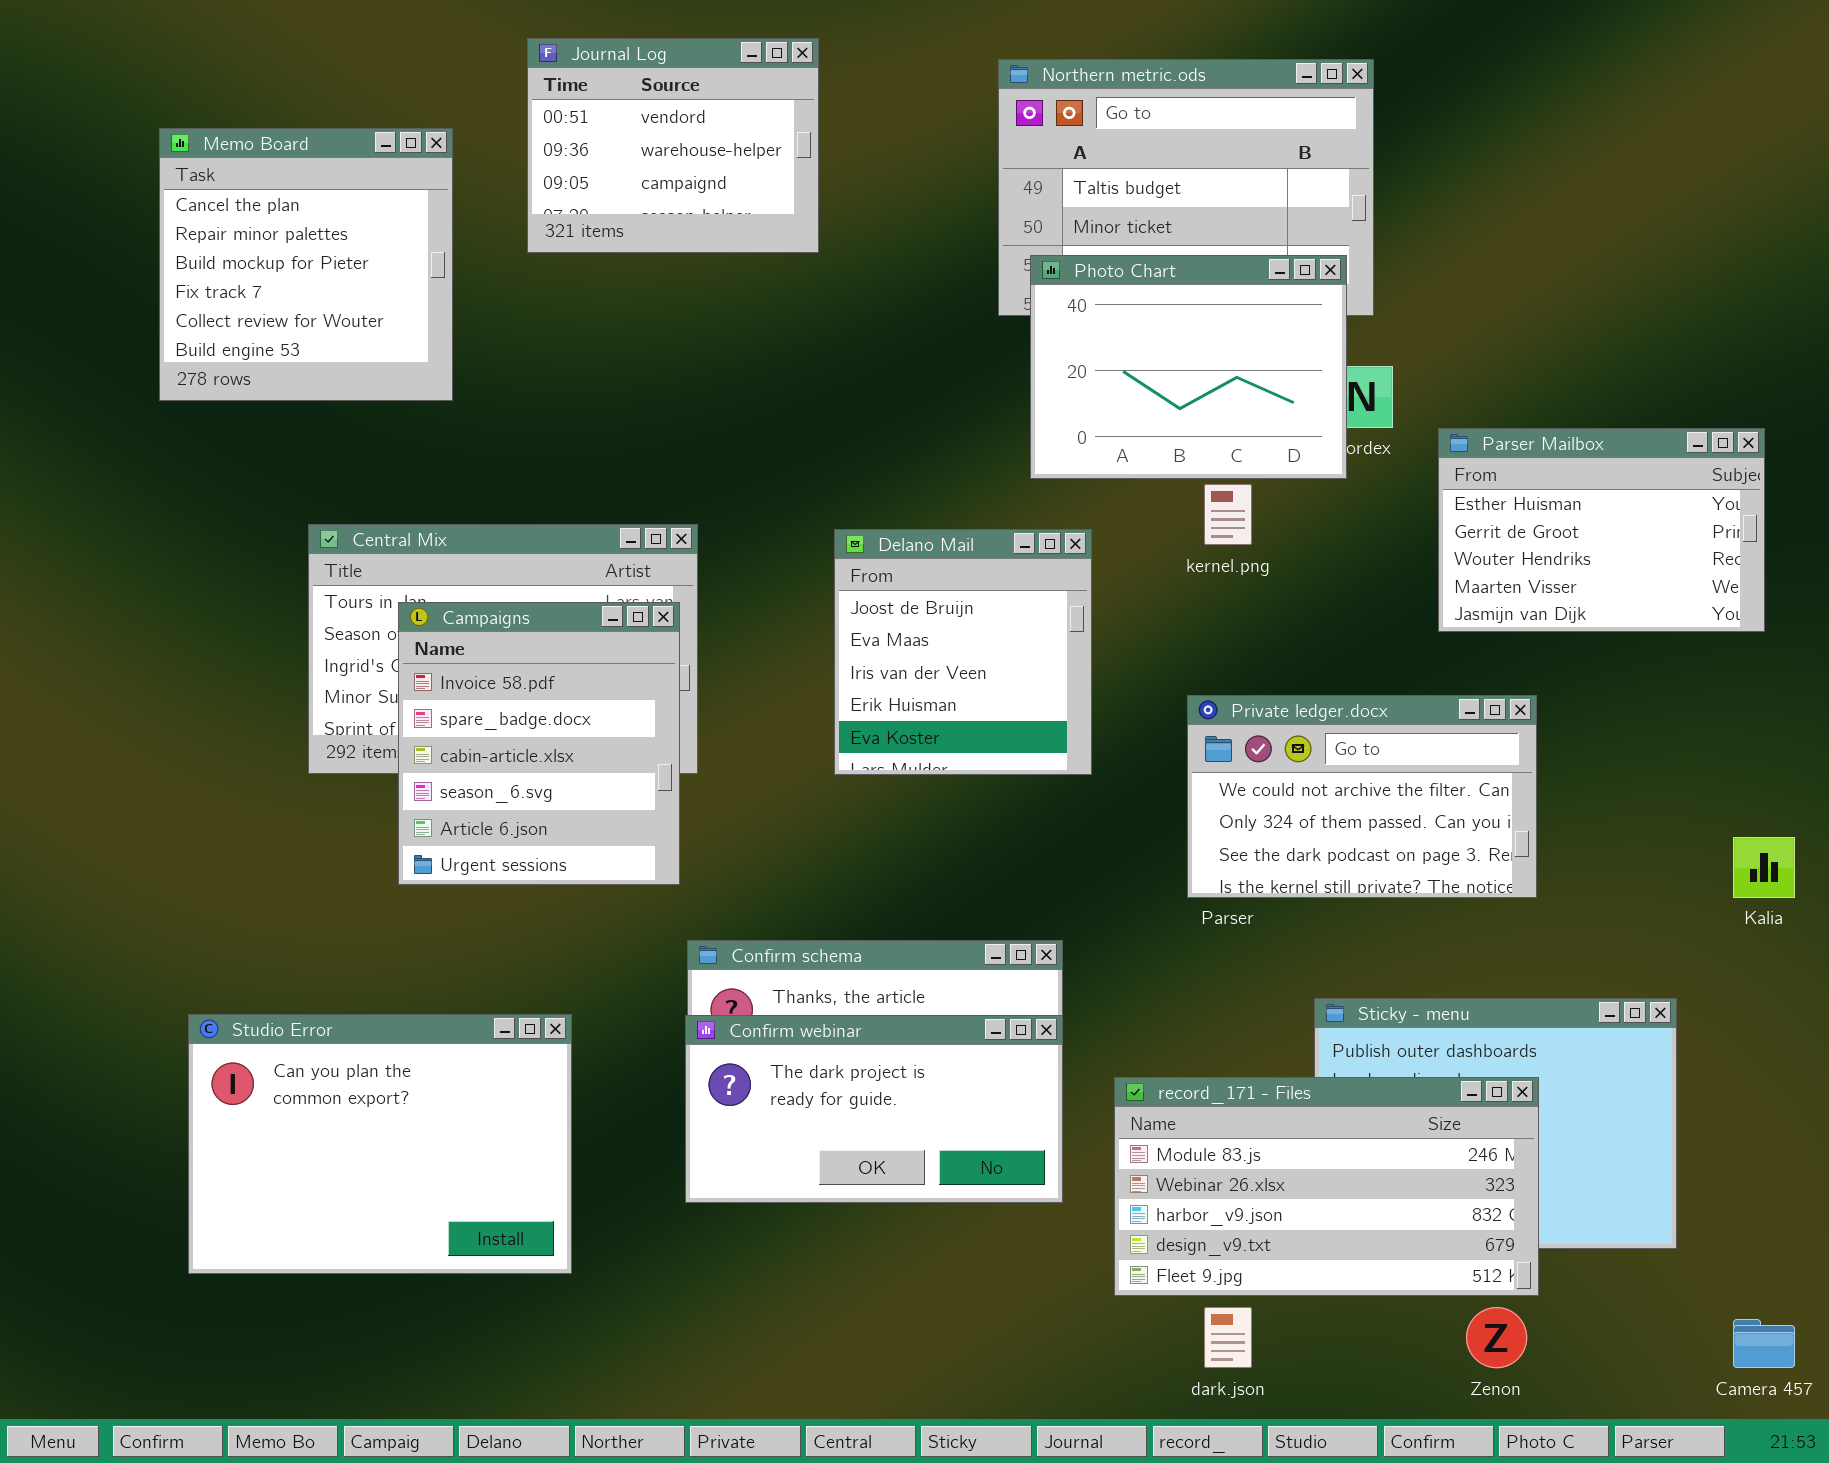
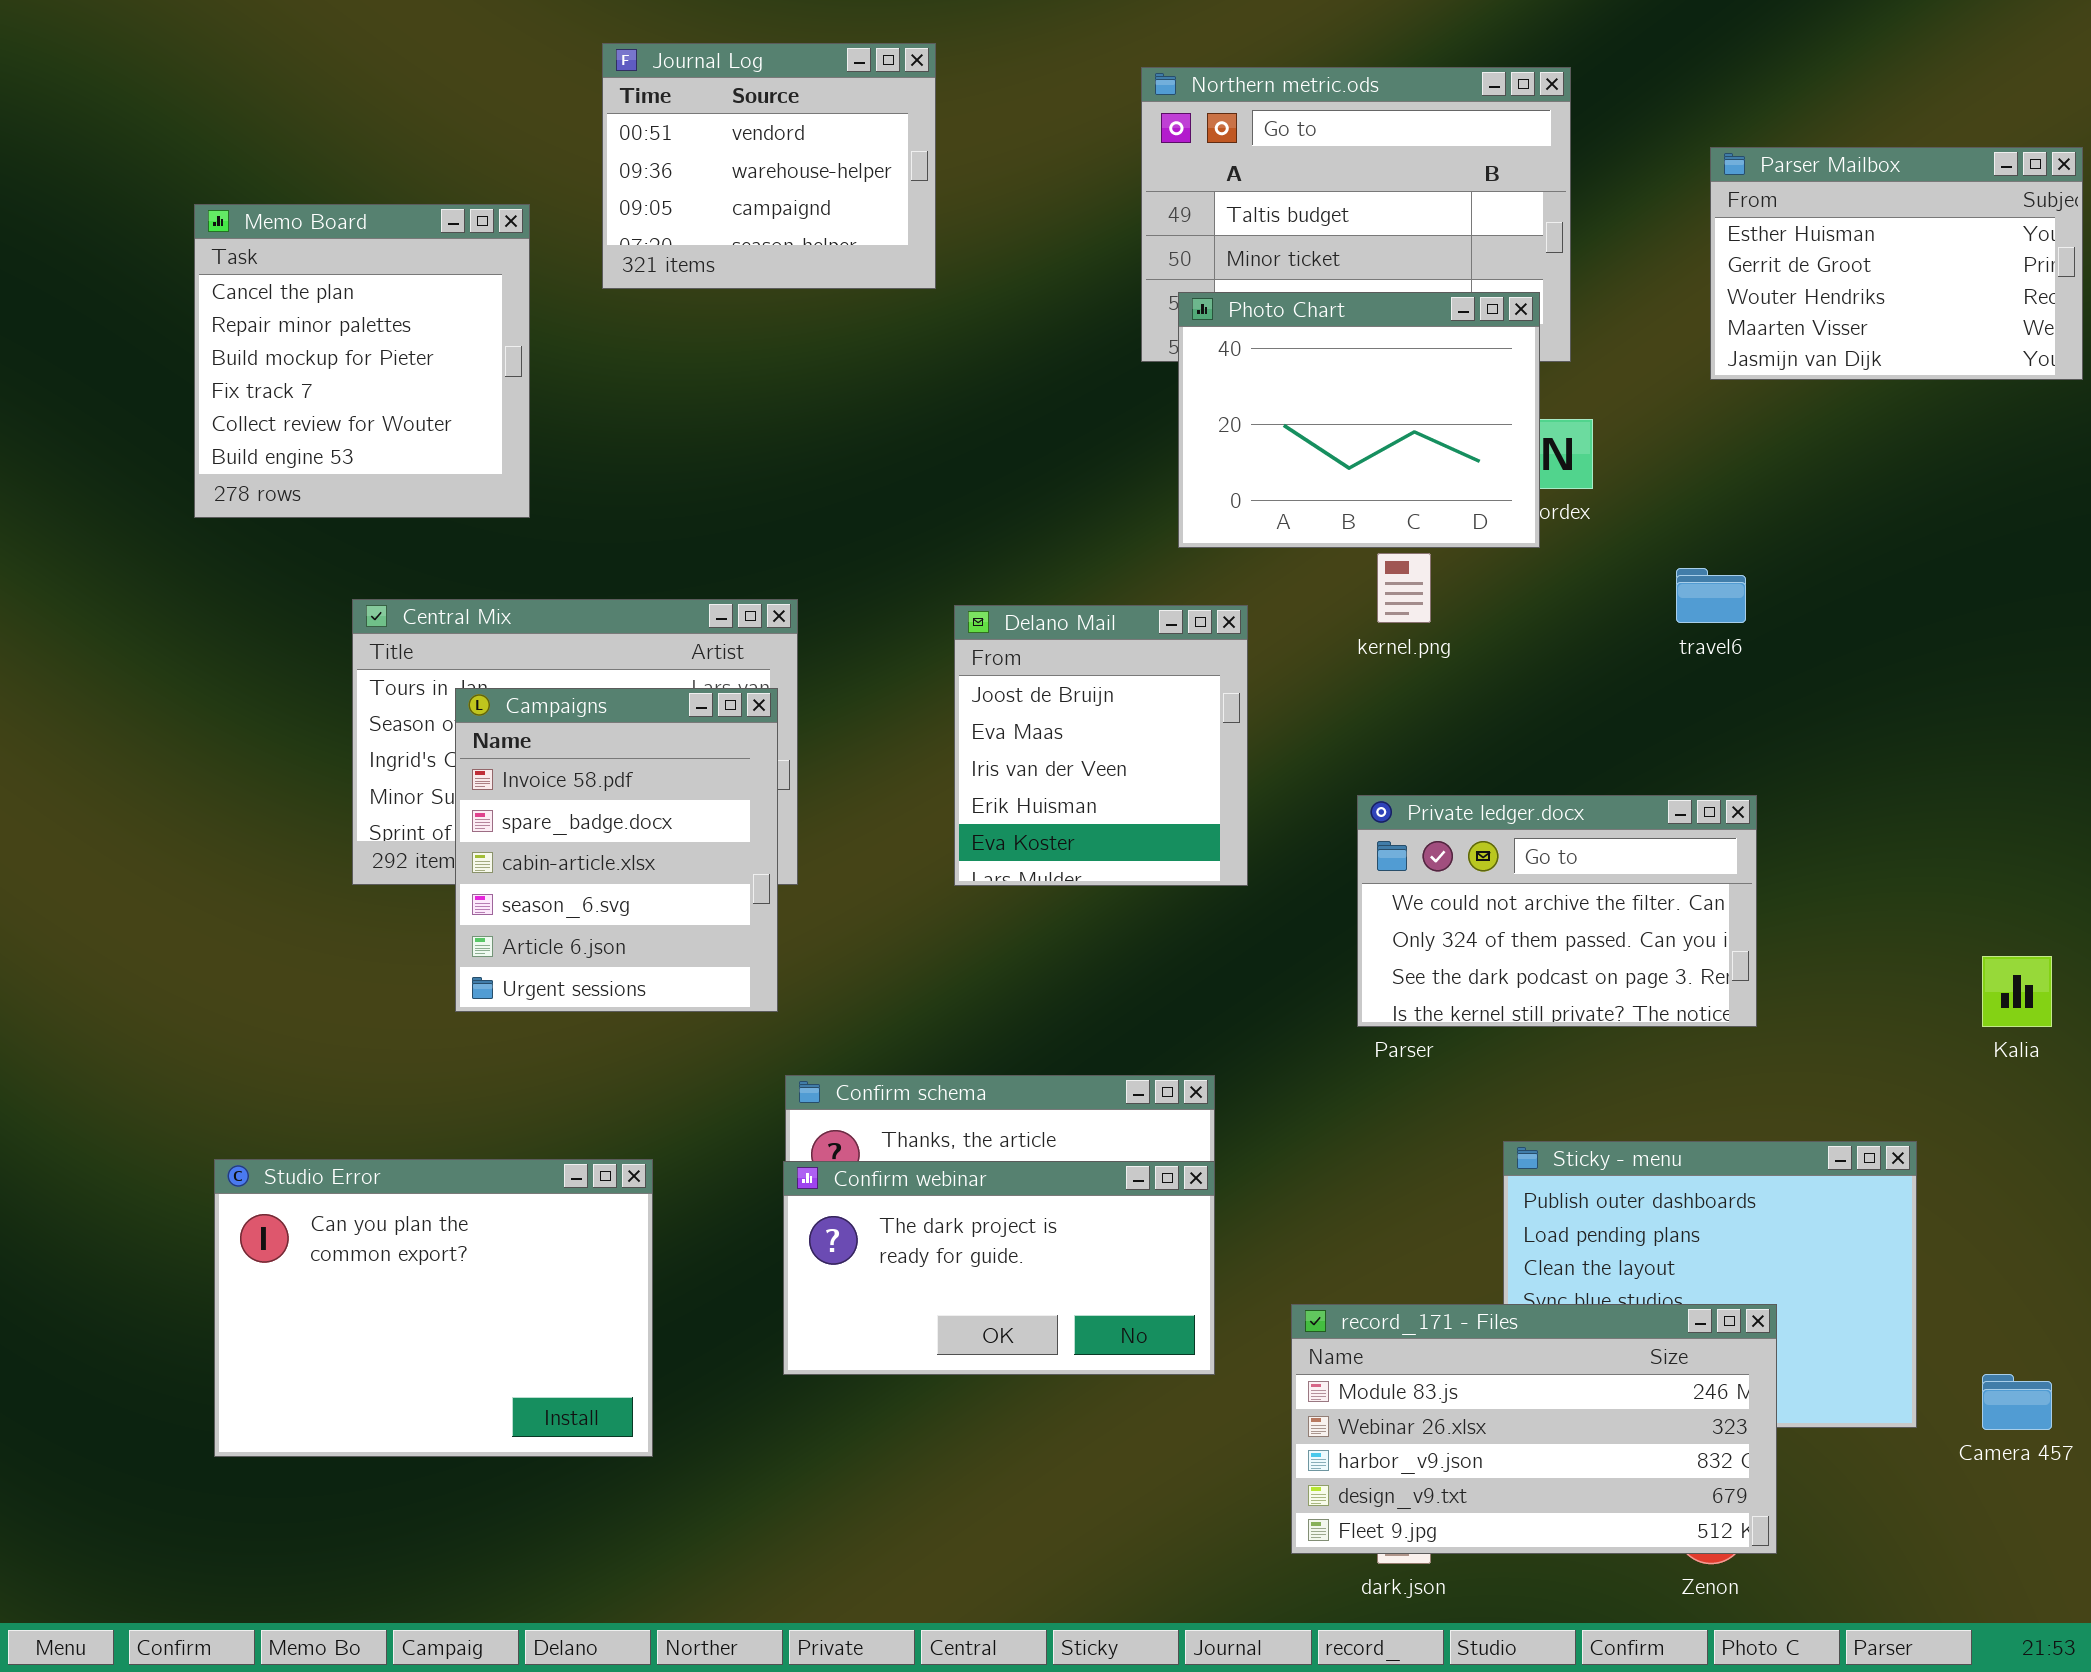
Memo Board: [159,128,453,401] -> [194,204,530,518], moved
Parser Mailbox: [1438,428,1765,632] -> [1710,147,2083,380], moved
record_171 - Files: [1114,1077,1539,1296] -> [1291,1304,1777,1554], moved
Camera 457: [1733,1319,1795,1368] -> [1982,1374,2052,1430], moved

